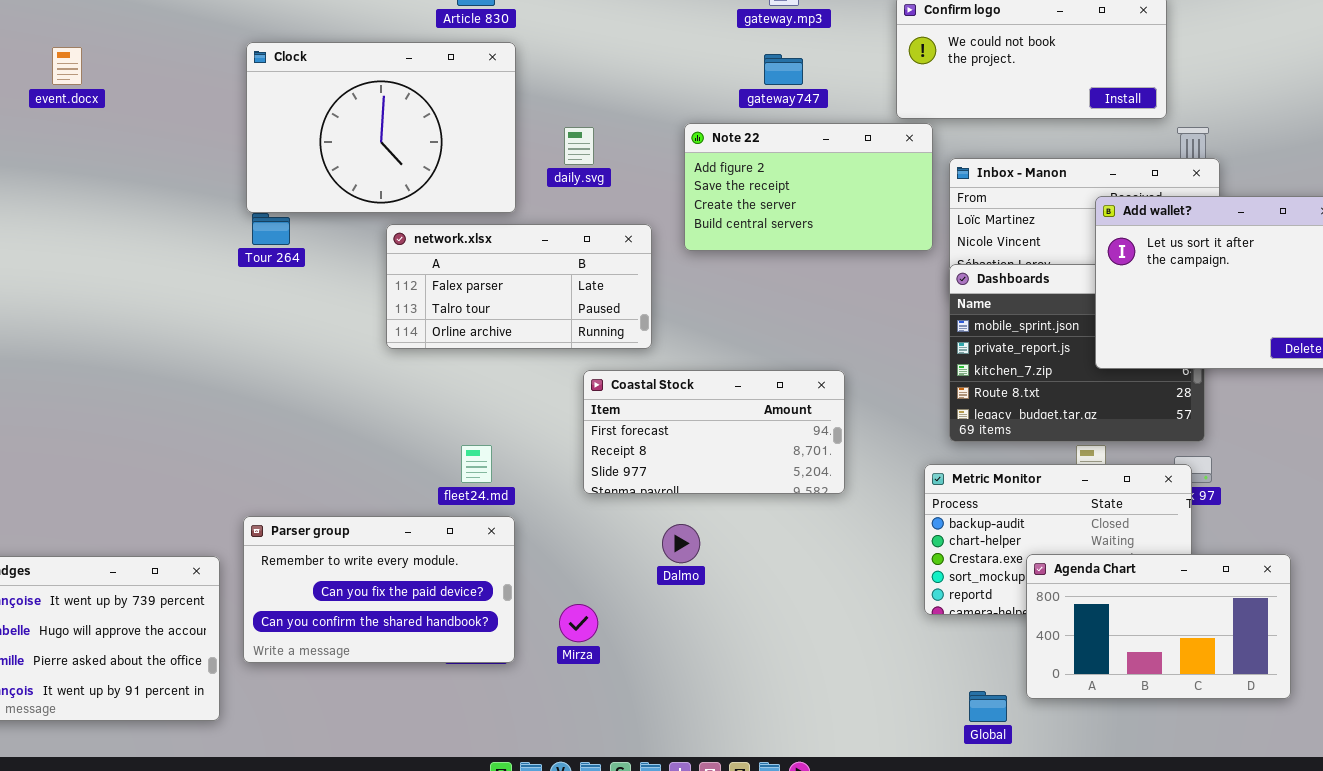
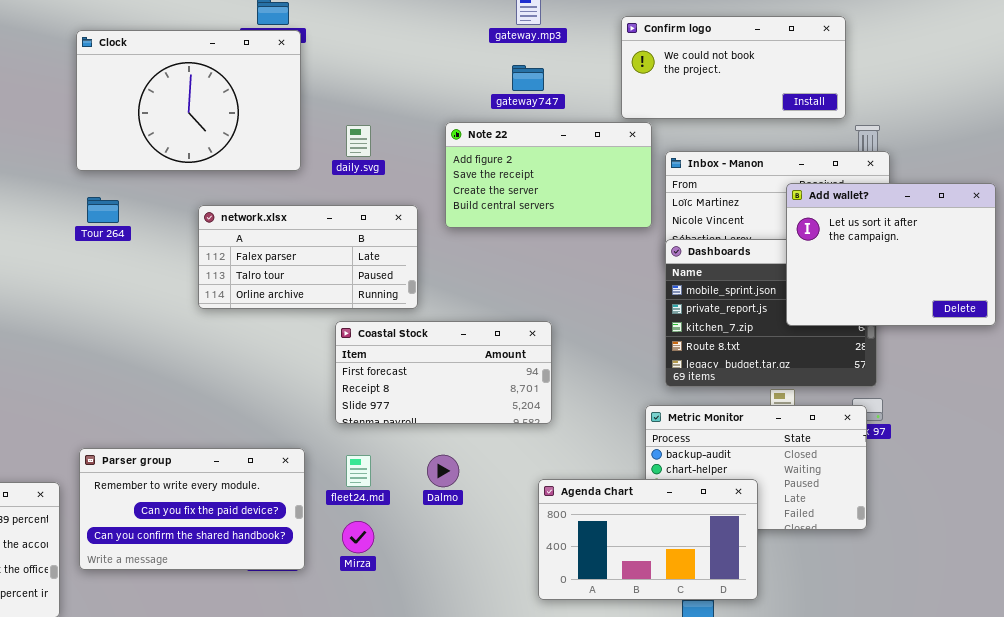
Clock: [246,42,516,213] -> [76,30,301,171], moved
Coastal Stock: [583,370,845,494] -> [335,321,552,424], moved
fleet24.md: [461,445,492,483] -> [346,455,371,487], moved
Agenda Chart: [1026,554,1291,699] -> [538,479,758,600], moved

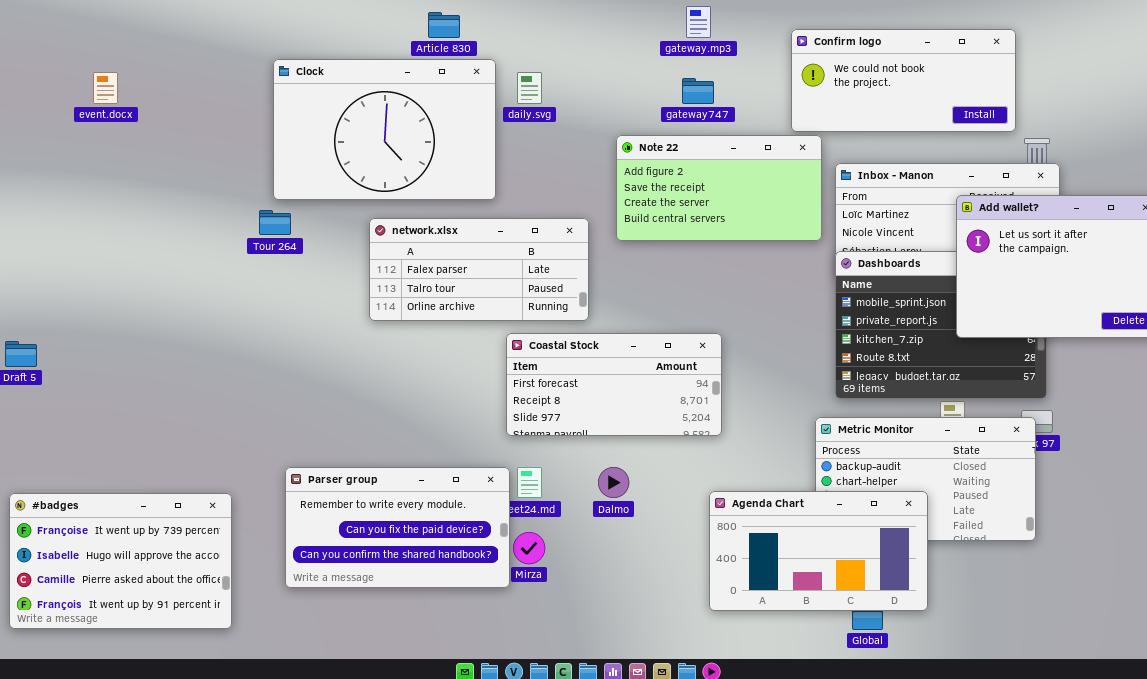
Clock: [76,30,301,171] -> [273,59,496,200], moved
daily.svg: [346,125,371,157] -> [517,72,542,104], moved
Parser group: [79,448,305,570] -> [285,467,510,588], moved

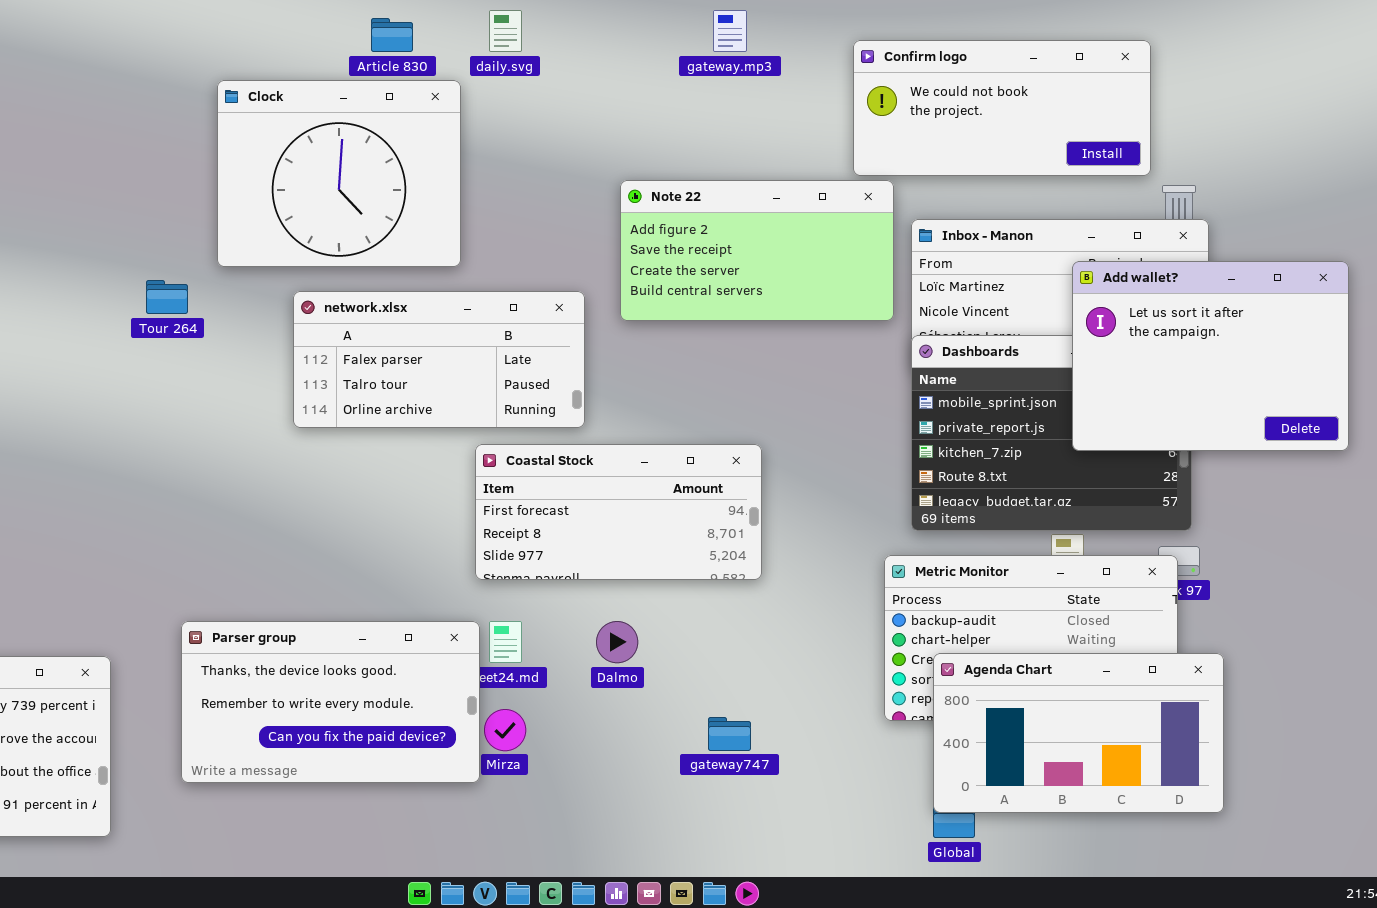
Clock: [273,59,496,200] -> [217,80,461,267], resized
daily.svg: [517,72,542,104] -> [489,10,522,52], moved
gateway747: [682,78,714,104] -> [708,717,751,751], moved
Parser group: [285,467,510,588] -> [181,621,480,783], scrolled up 1 row
Agenda Chart: [709,491,928,611] -> [933,653,1224,813], moved

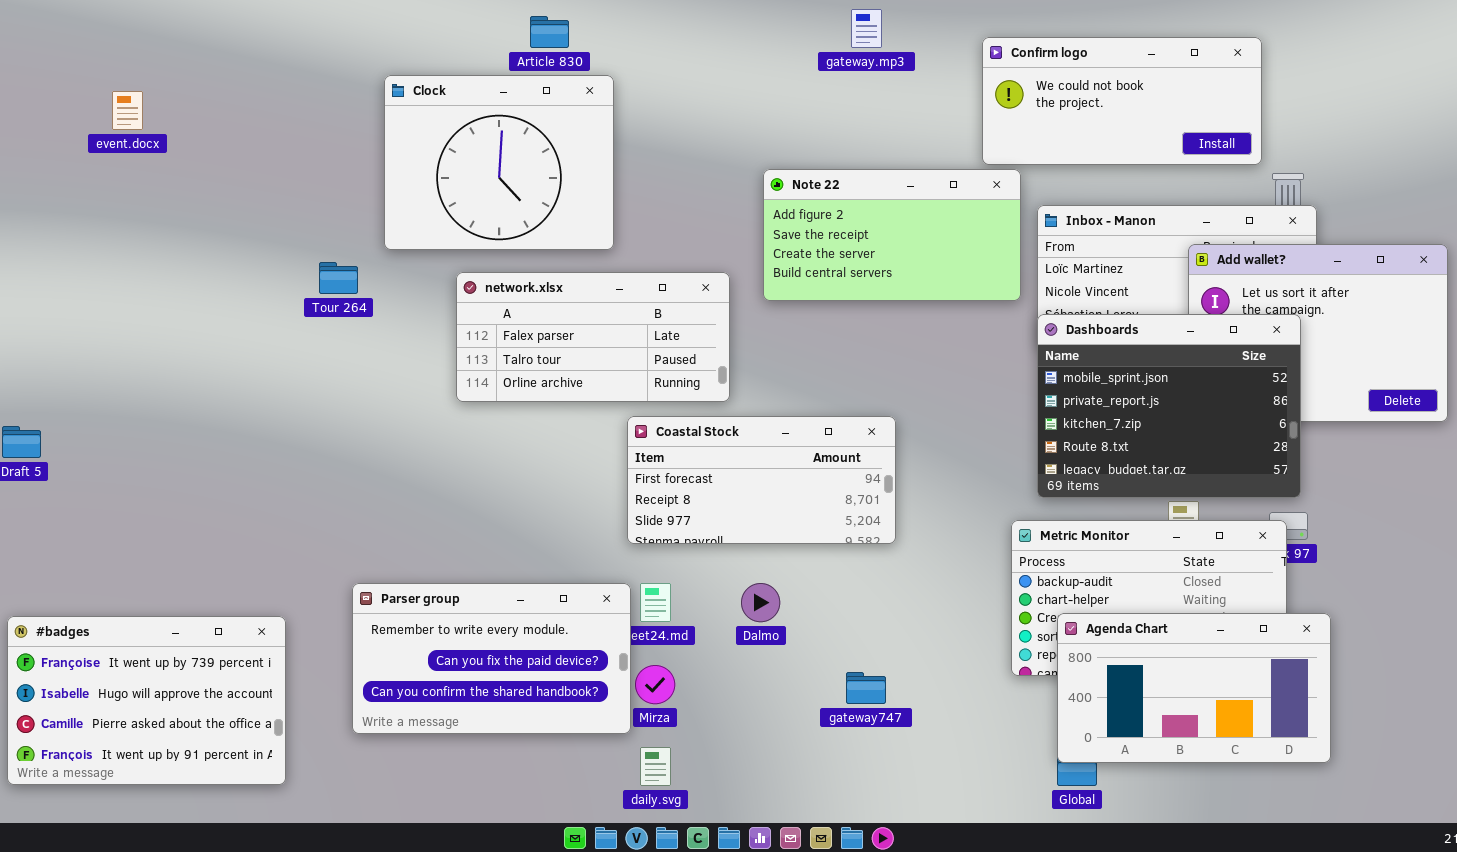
daily.svg: [489,10,522,52] -> [640,747,671,786], moved
Dashboards: [911,335,1192,531] -> [1037,314,1301,498], raised
Parser group: [181,621,480,783] -> [352,583,631,734], scrolled down 1 row

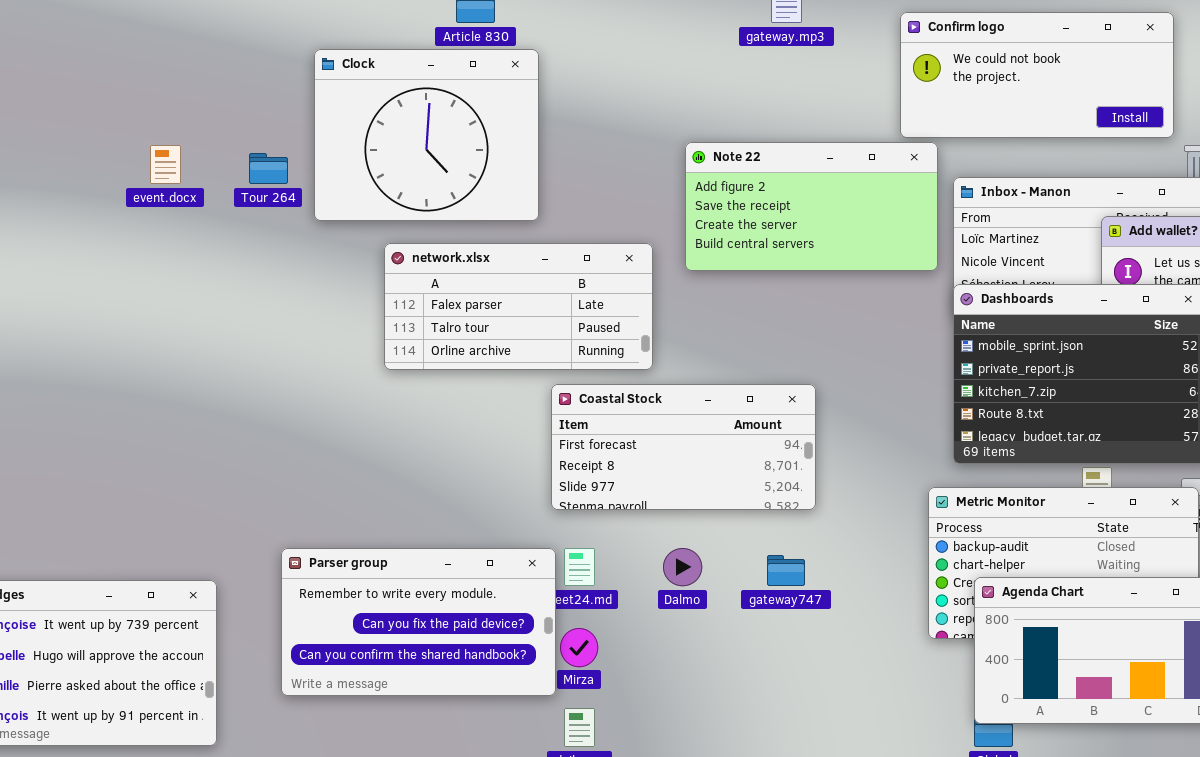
event.docx: [112,91,143,130] -> [150,145,181,184], moved
Tour 264: [319,262,358,294] -> [249,153,288,184], moved
gateway747: [846,672,886,704] -> [767,555,805,586], moved

